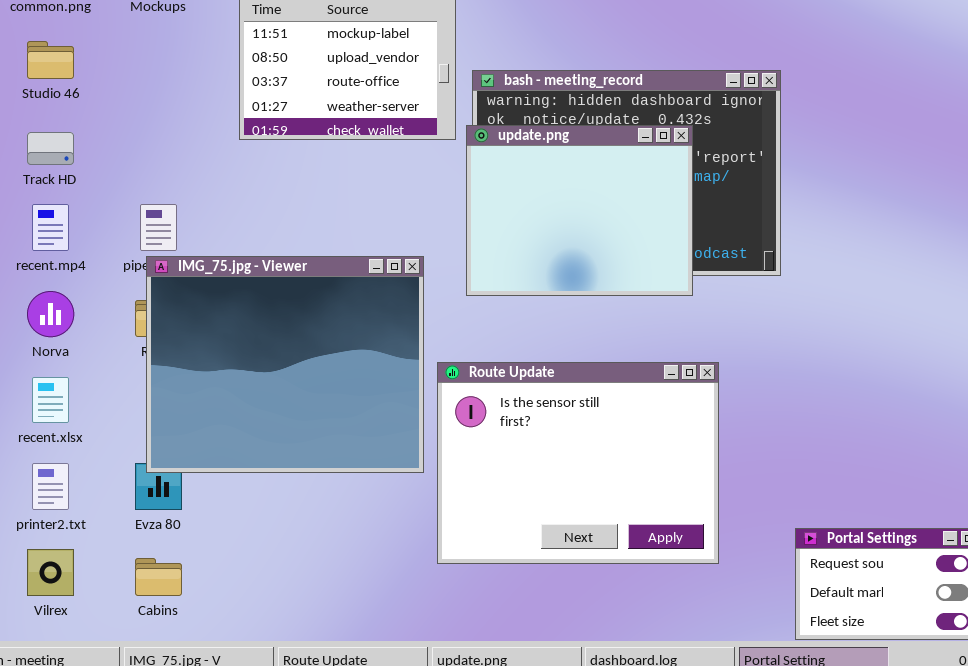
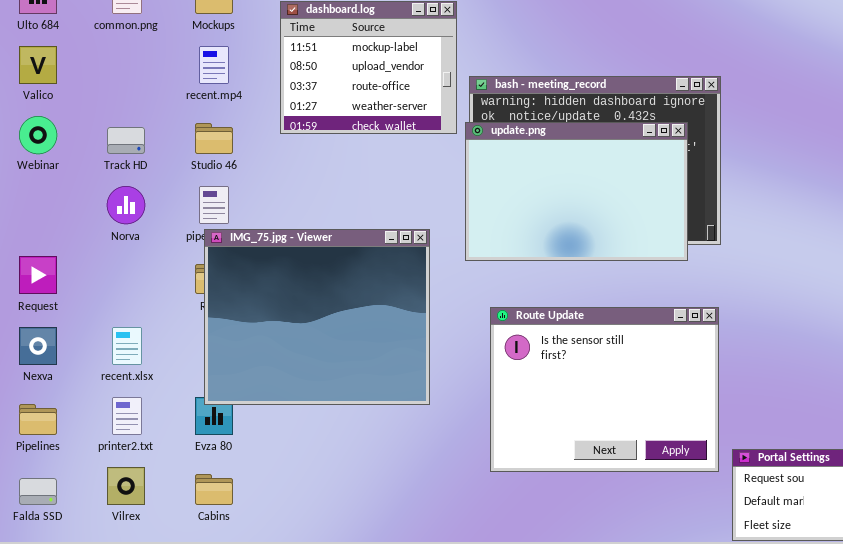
Studio 46: [27,41,74,79] -> [195,123,233,154], moved
update.png: [466,125,693,296] -> [465,122,688,261], resized
recent.mp4: [32,204,69,251] -> [199,46,229,84], moved
Norva: [27,291,74,337] -> [107,186,145,224], moved
Route Update: [437,362,719,564] -> [490,307,719,472], moved

